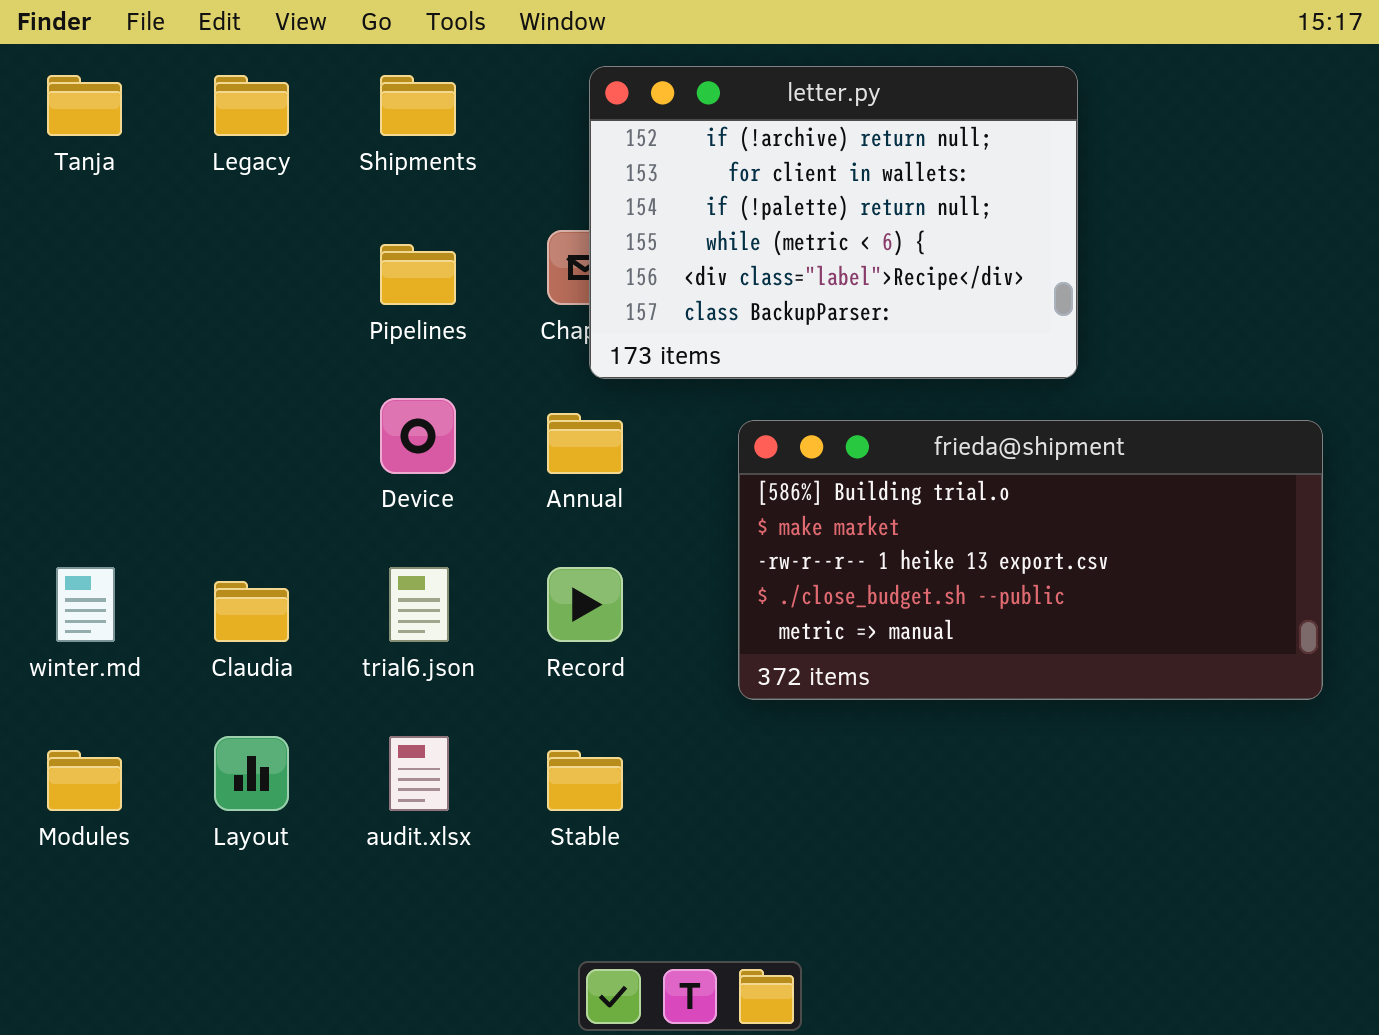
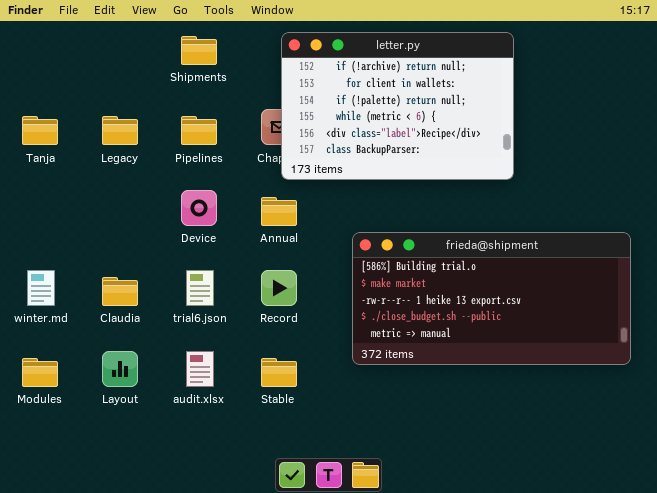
Tanja: [47,75,122,136] -> [22,116,58,145], moved
Legacy: [214,75,289,136] -> [102,116,138,145], moved
frieda@shipment: [738,420,1323,700] -> [352,232,631,365], moved

